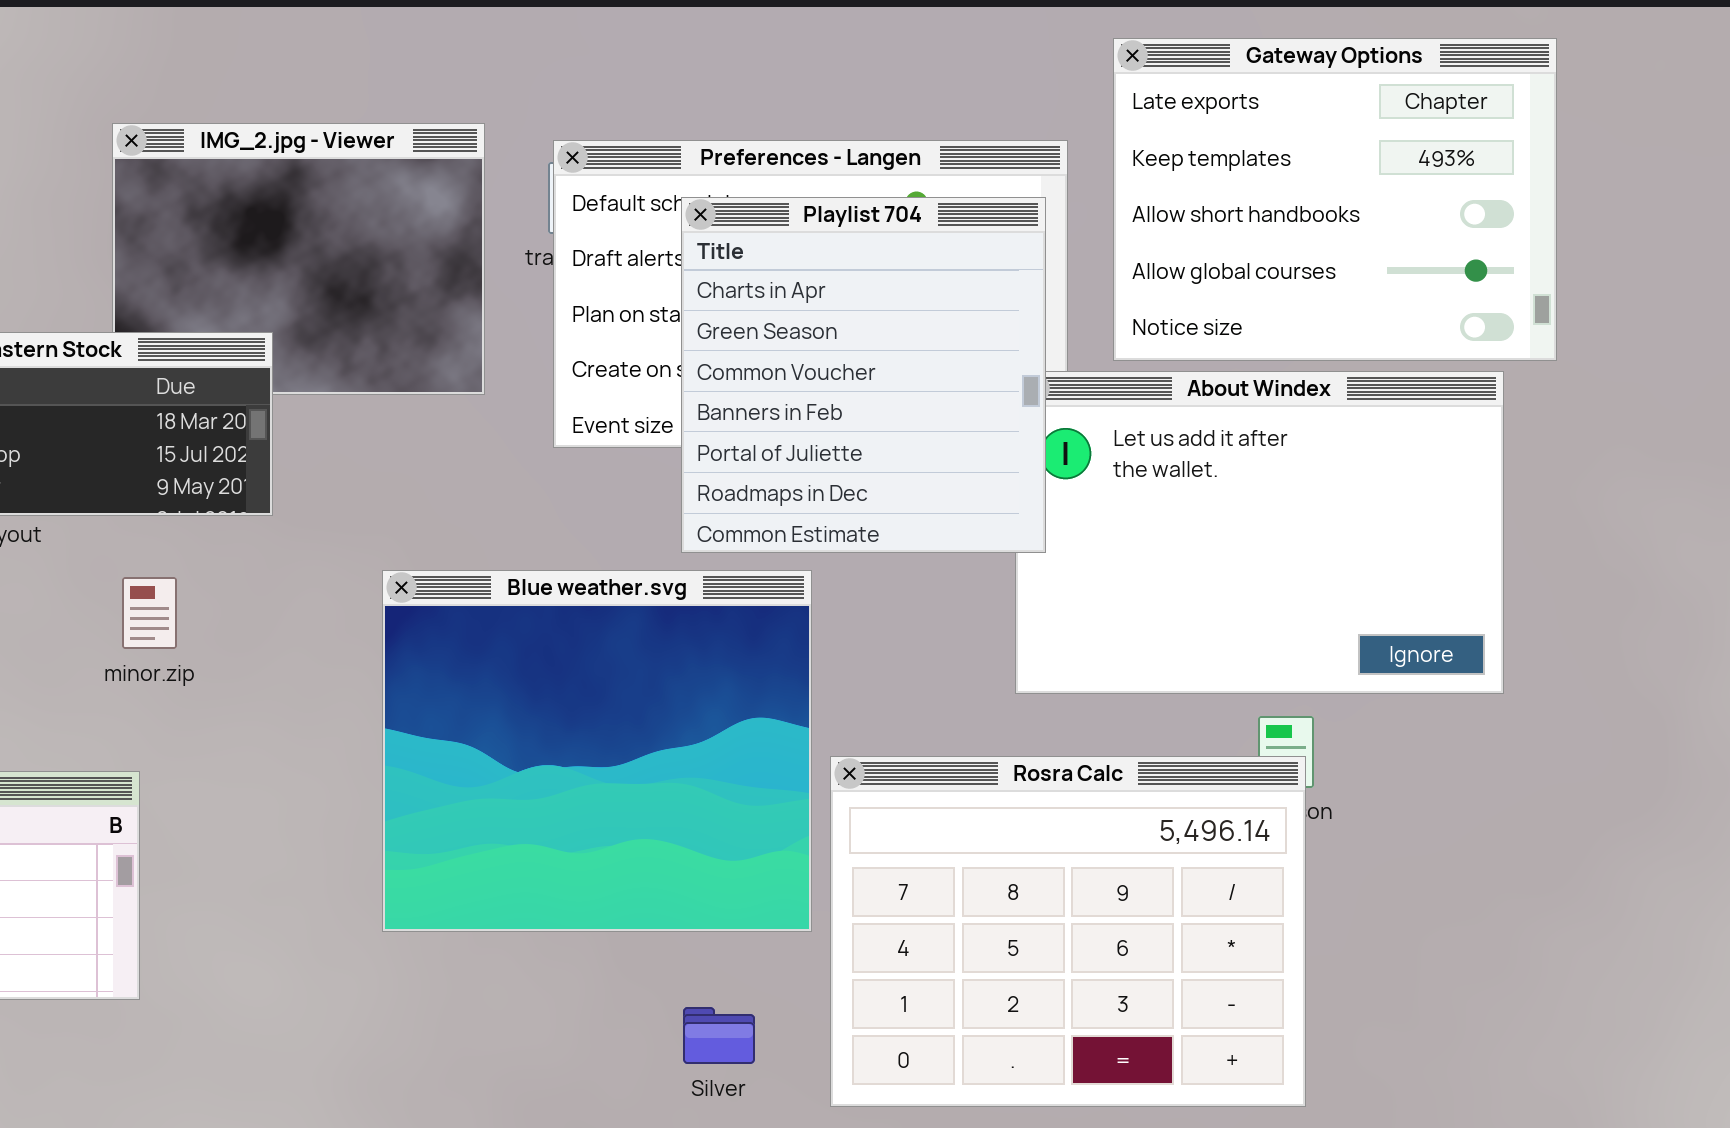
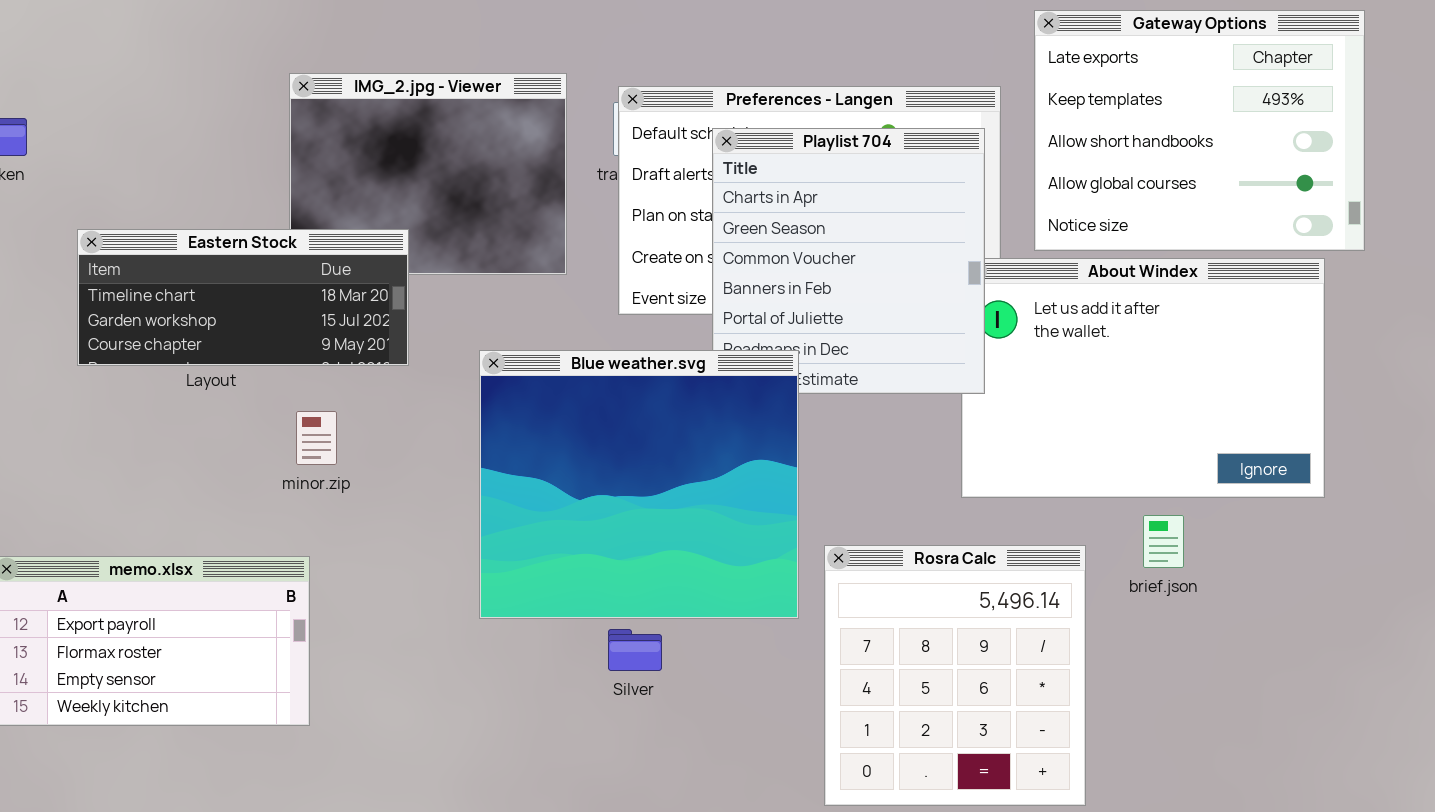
Blue weather.svg: [382,570,812,932] -> [479,350,799,619], moved
Rosra Calc: [830,756,1306,1107] -> [824,545,1086,806], resized
Silver: [683,1007,755,1064] -> [608,629,662,671], moved

